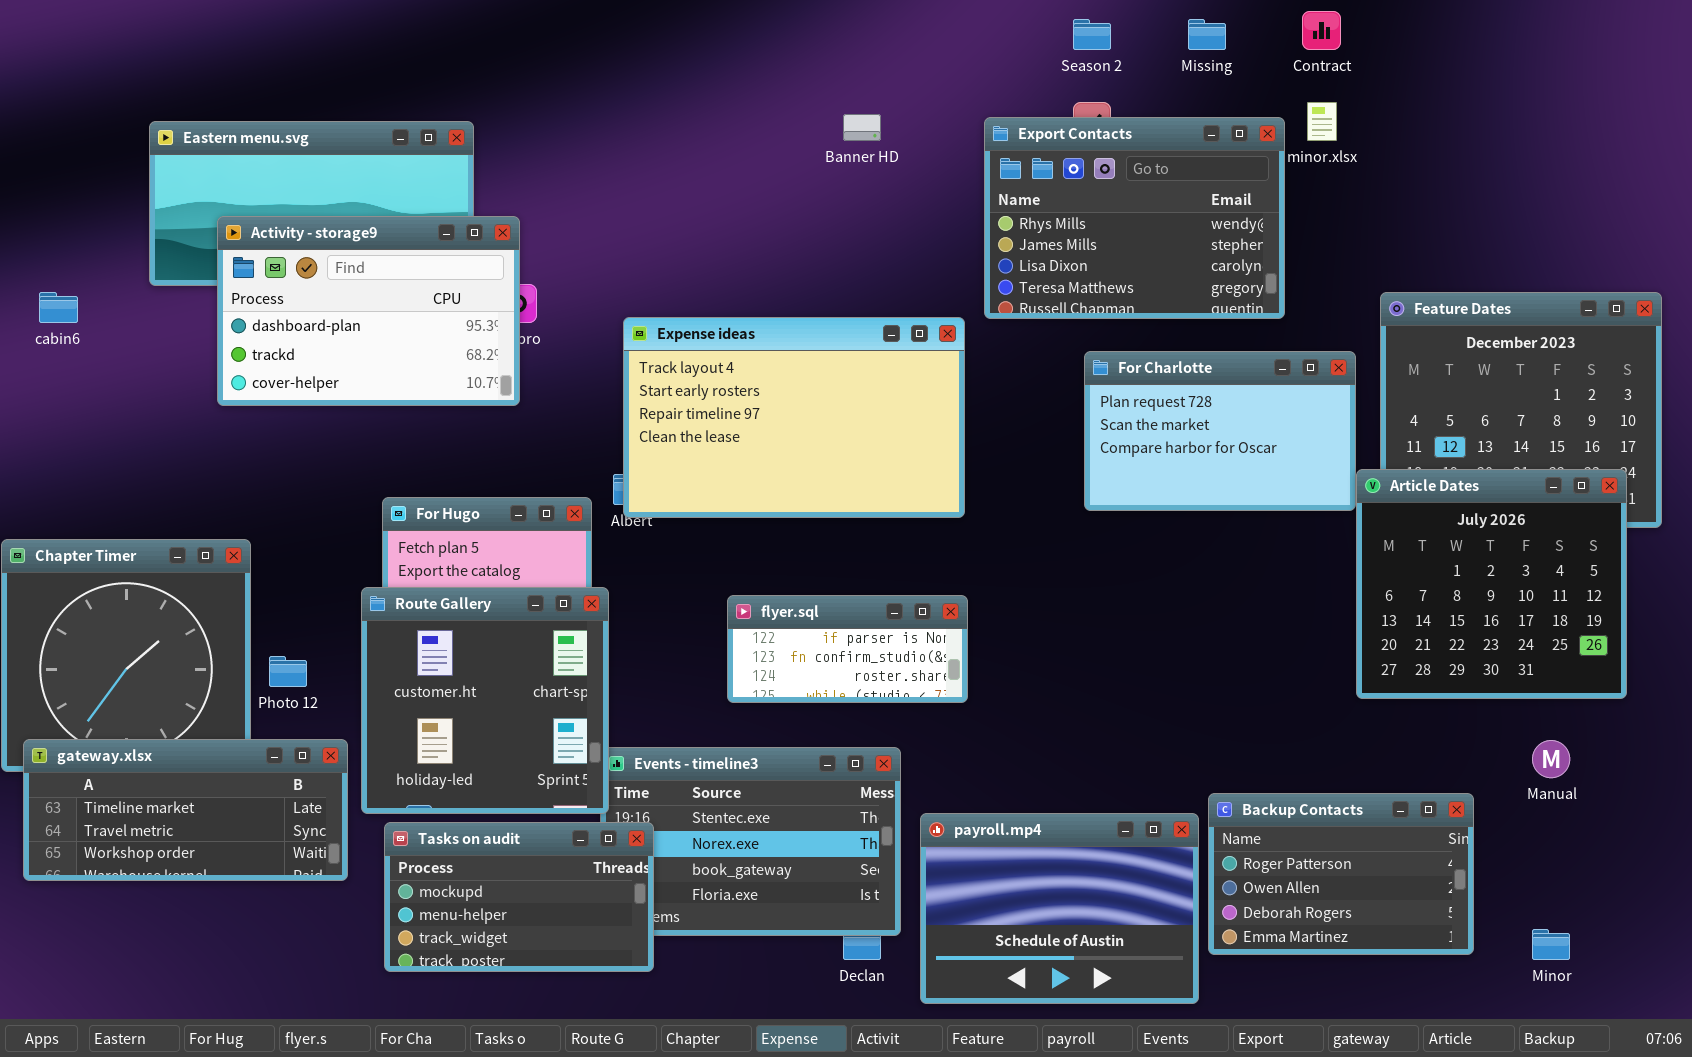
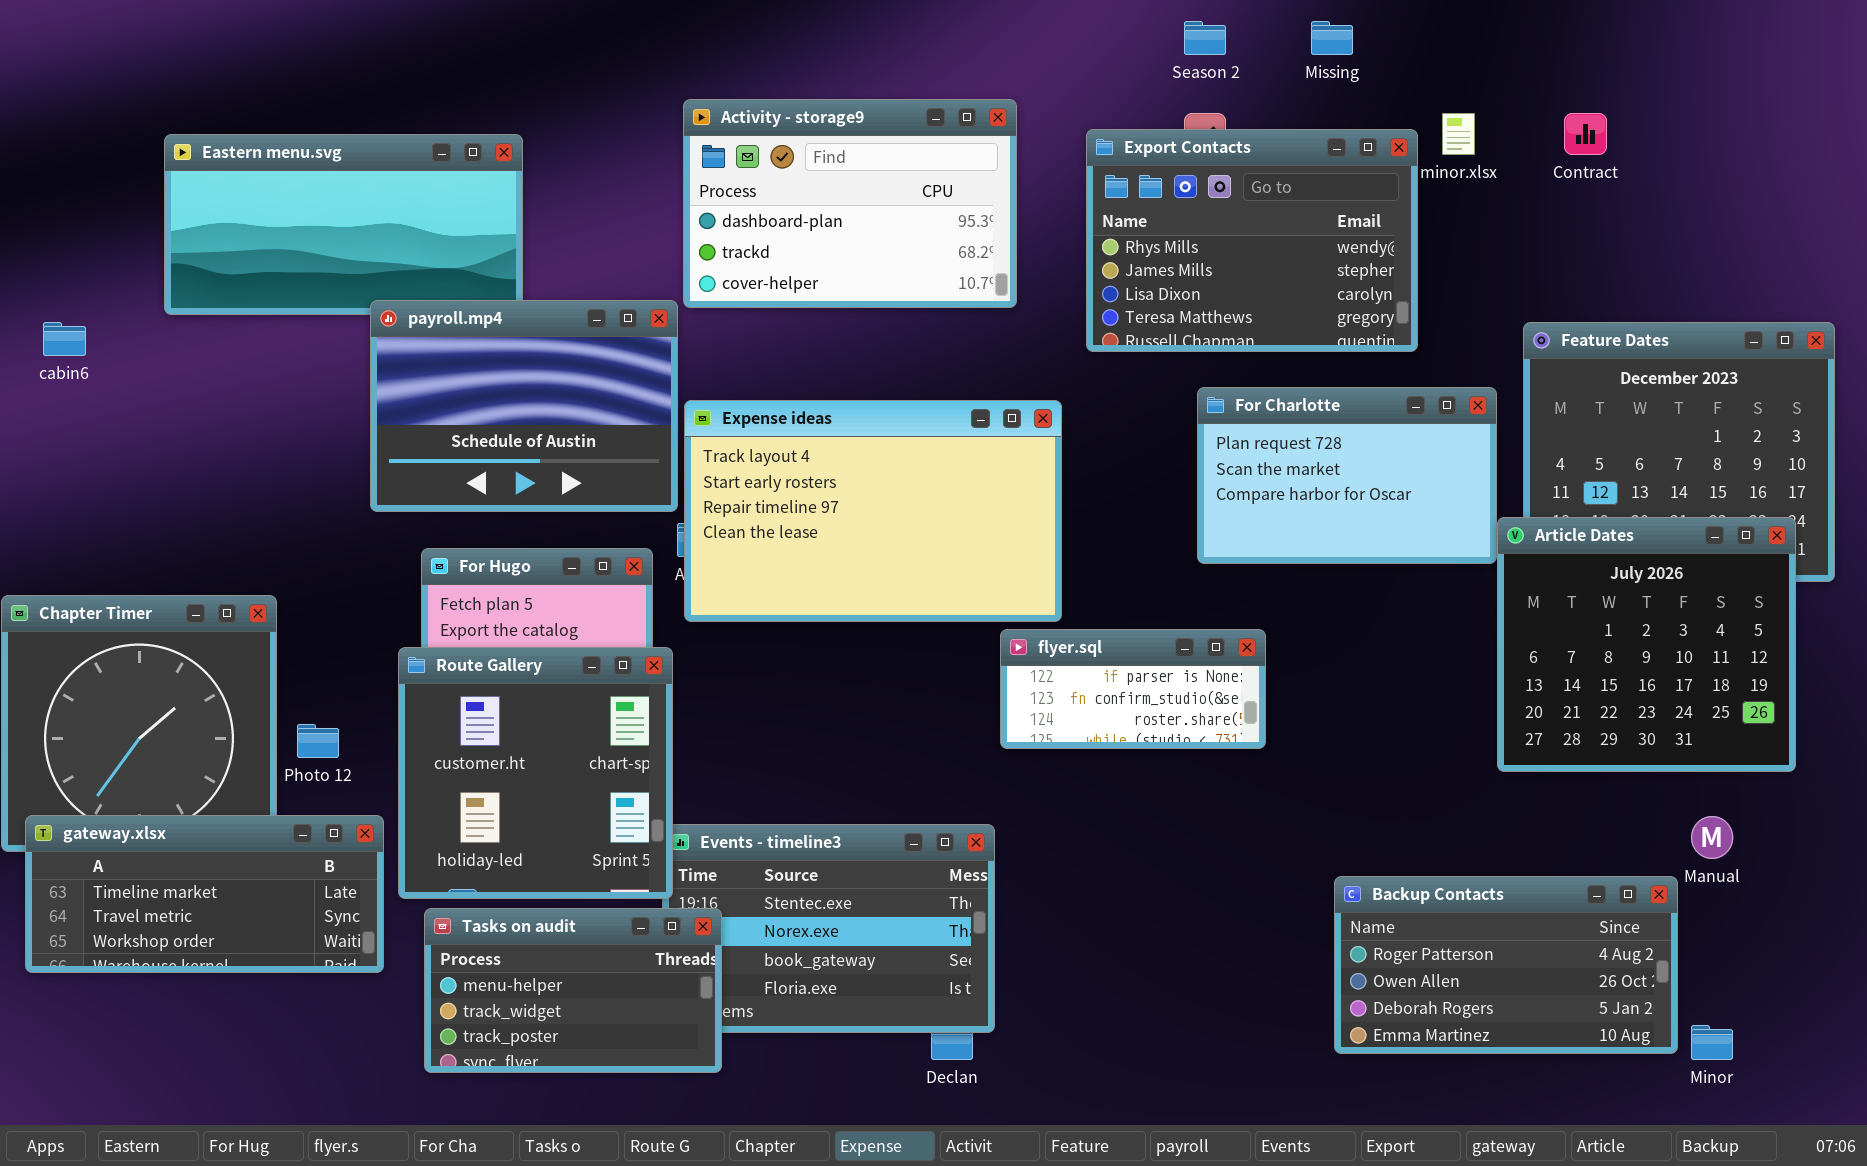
Contract: [1302,11,1341,50] -> [1564,113,1607,155], moved
Activity - storage9: [217,216,520,406] -> [683,99,1017,308], moved
Expense ideas: [623,317,965,518] -> [684,400,1062,622], moved
flyer.sql: [727,595,968,703] -> [1000,629,1266,749], moved
Backup Contacts: [1208,793,1474,955] -> [1334,876,1678,1054], resized
payroll.mp4: [920,813,1199,1004] -> [370,300,678,512], moved
Tasks on audit: [384,822,654,972] -> [424,908,722,1073], scrolled down 1 row

